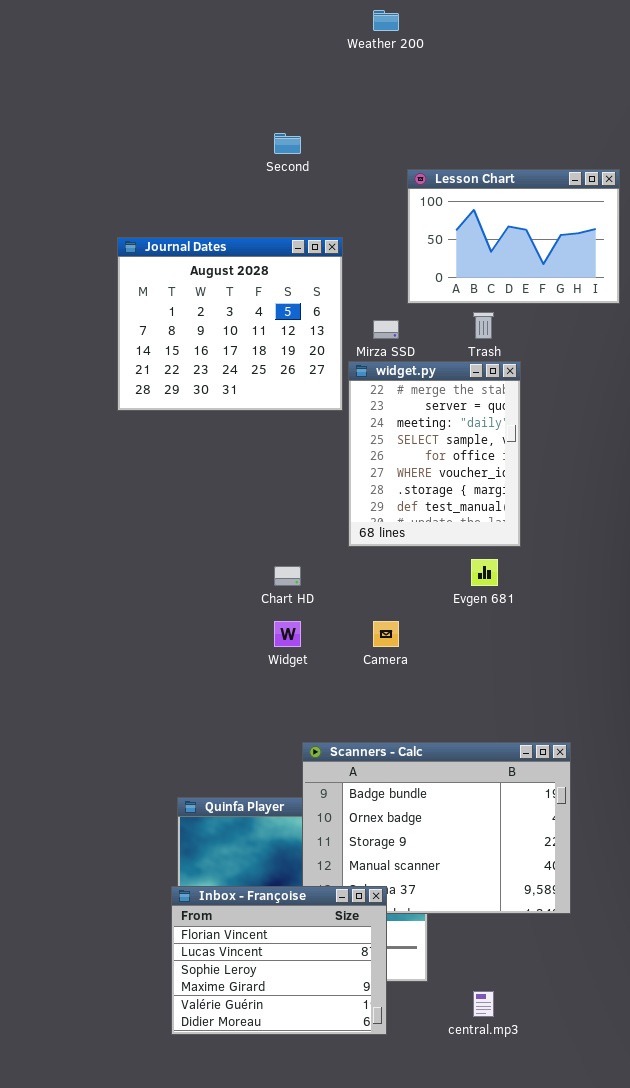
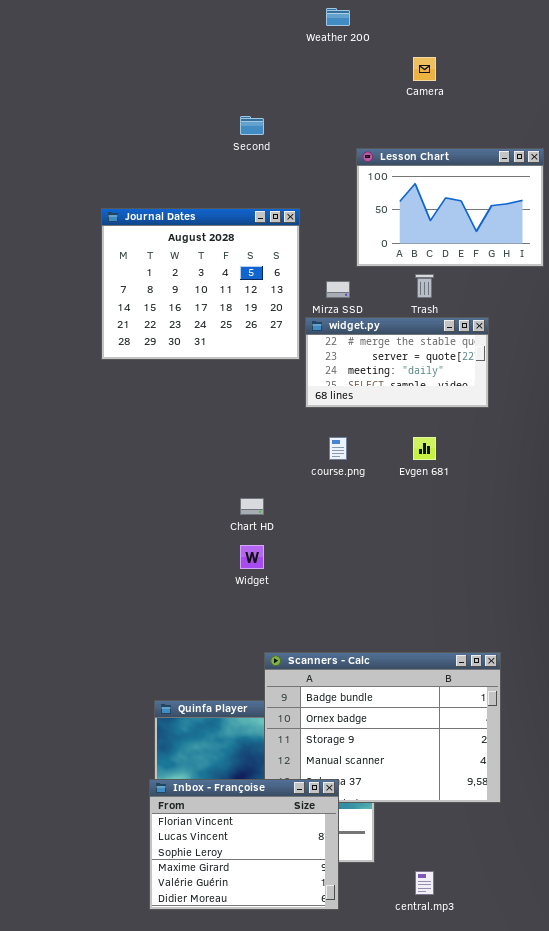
widget.py: [348,361,521,547] -> [305,317,489,408], resized
Evgen 681: [471,559,498,586] -> [413,437,436,460], moved
Camera: [373,621,399,647] -> [413,57,436,81], moved

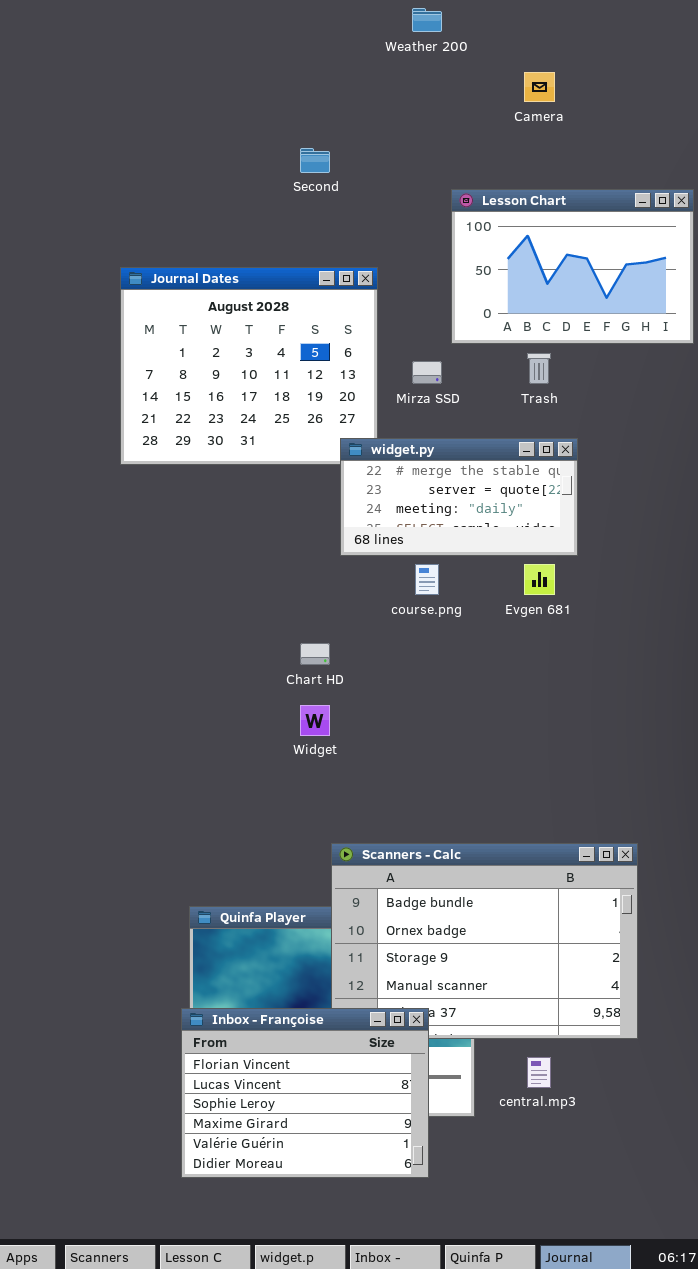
widget.py: [305,317,489,408] -> [340,438,578,556], moved
central.mp3: [415,871,434,895] -> [527,1057,551,1088], moved

